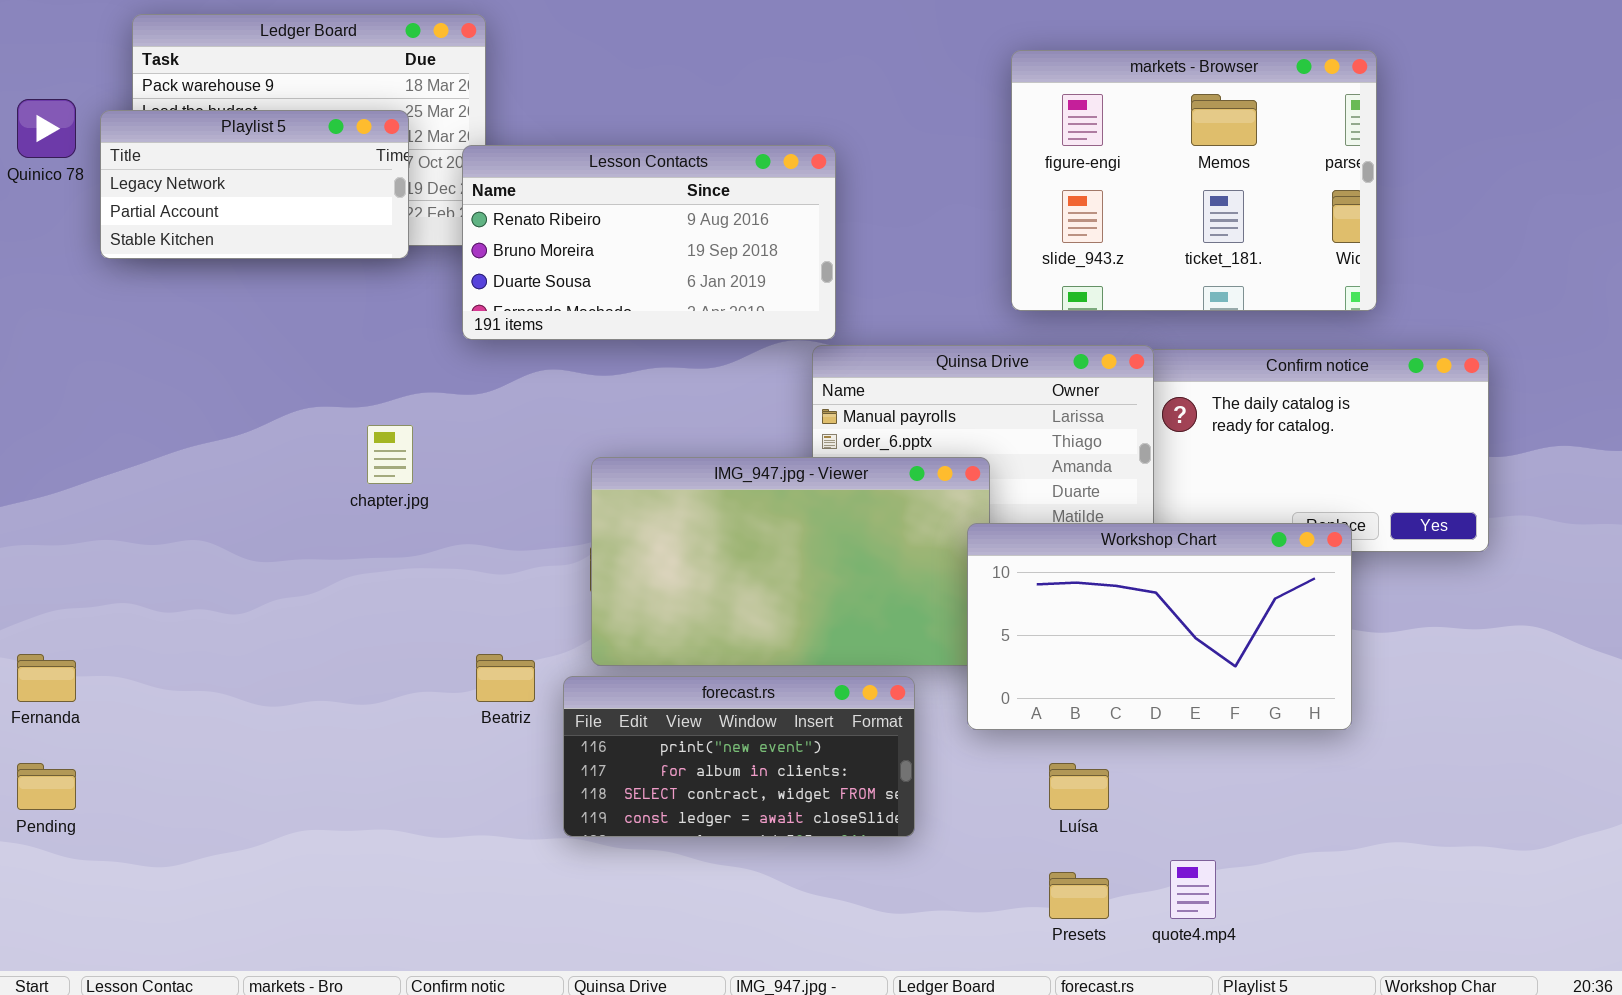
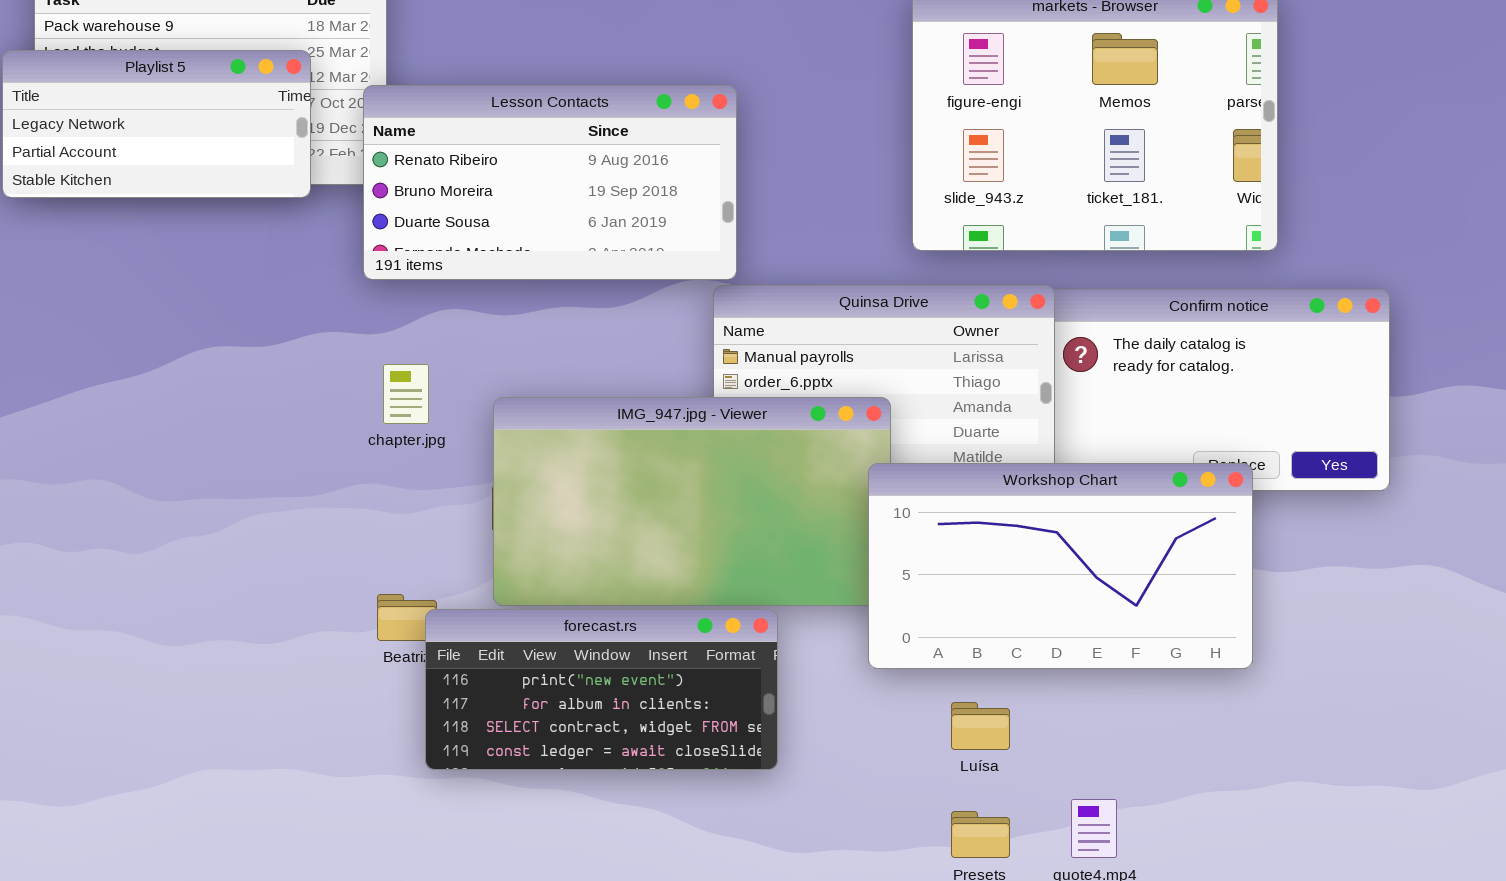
chapter.jpg: [367,425,413,484] -> [383,364,429,424], moved
forecast.rs: [563,676,915,837] -> [425,609,778,770], moved

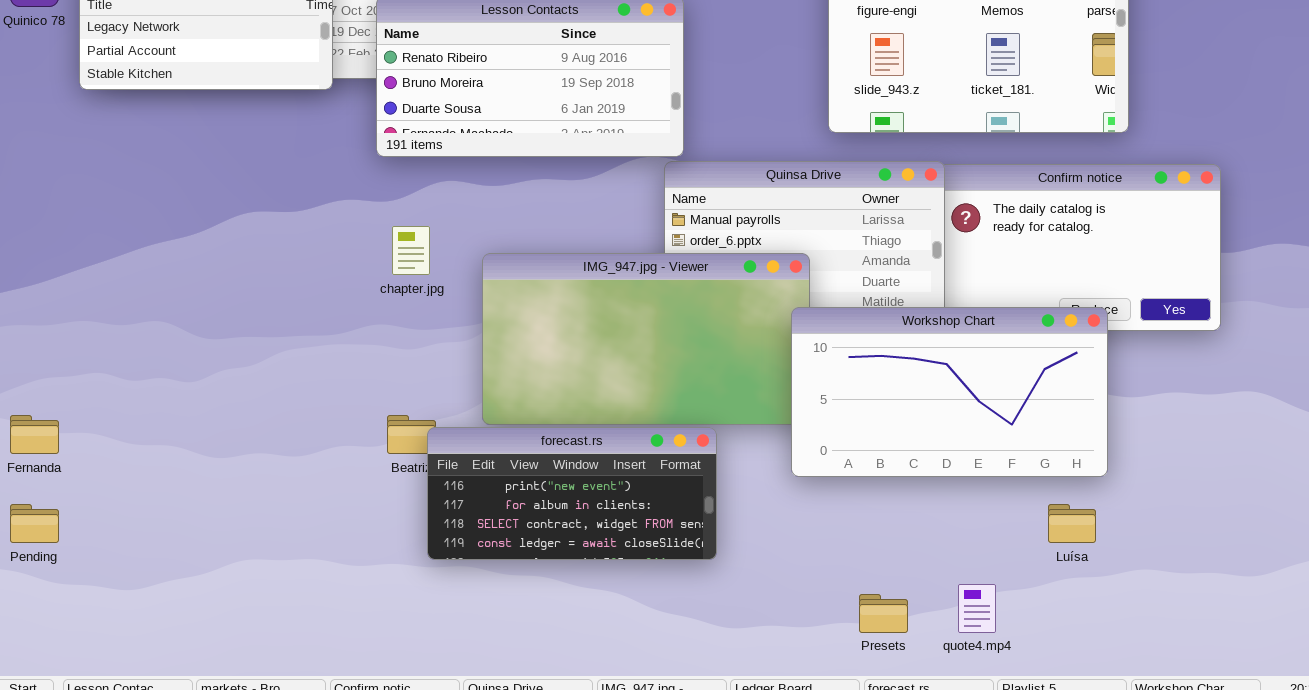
Luísa: [951,702,1010,750] -> [1048,504,1096,543], moved

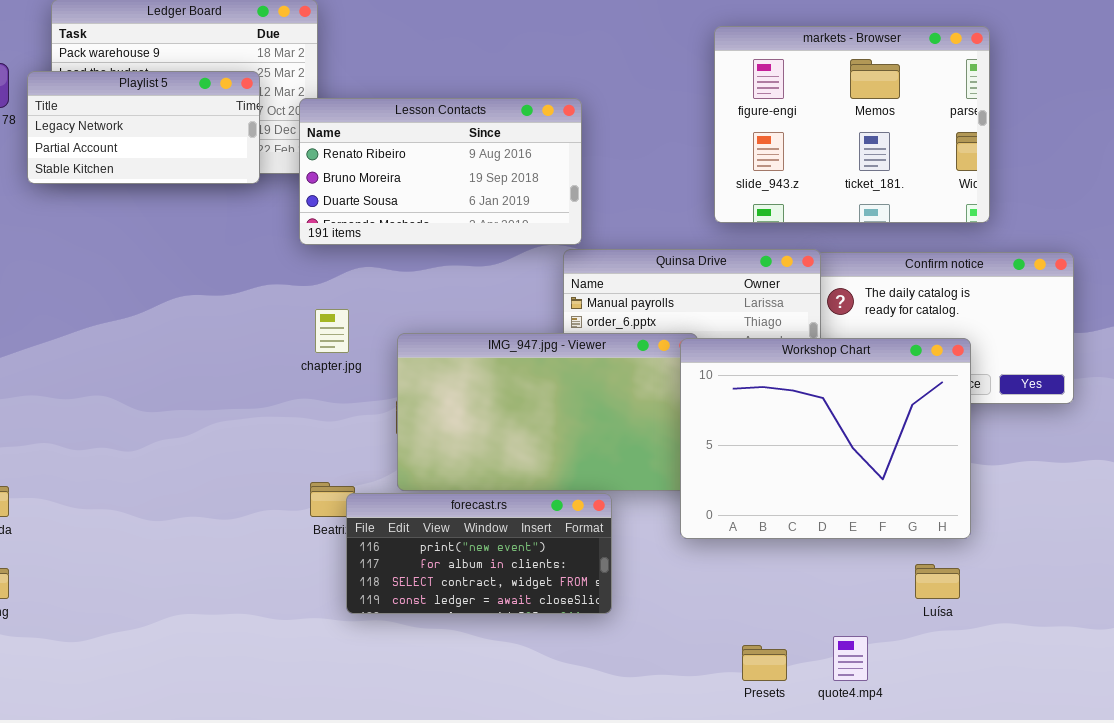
Workshop Chart: [791,307,1108,477] -> [680,338,971,539], resized

